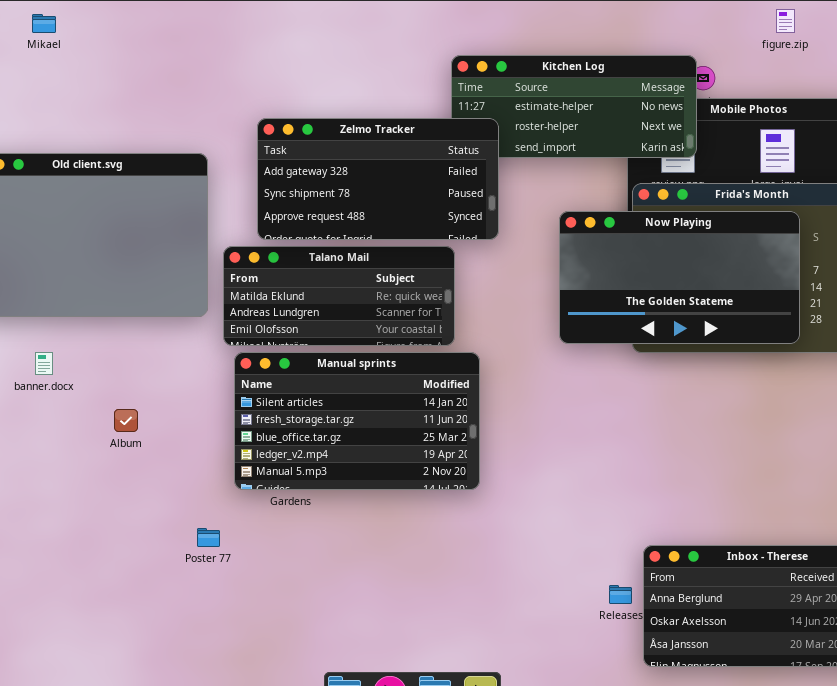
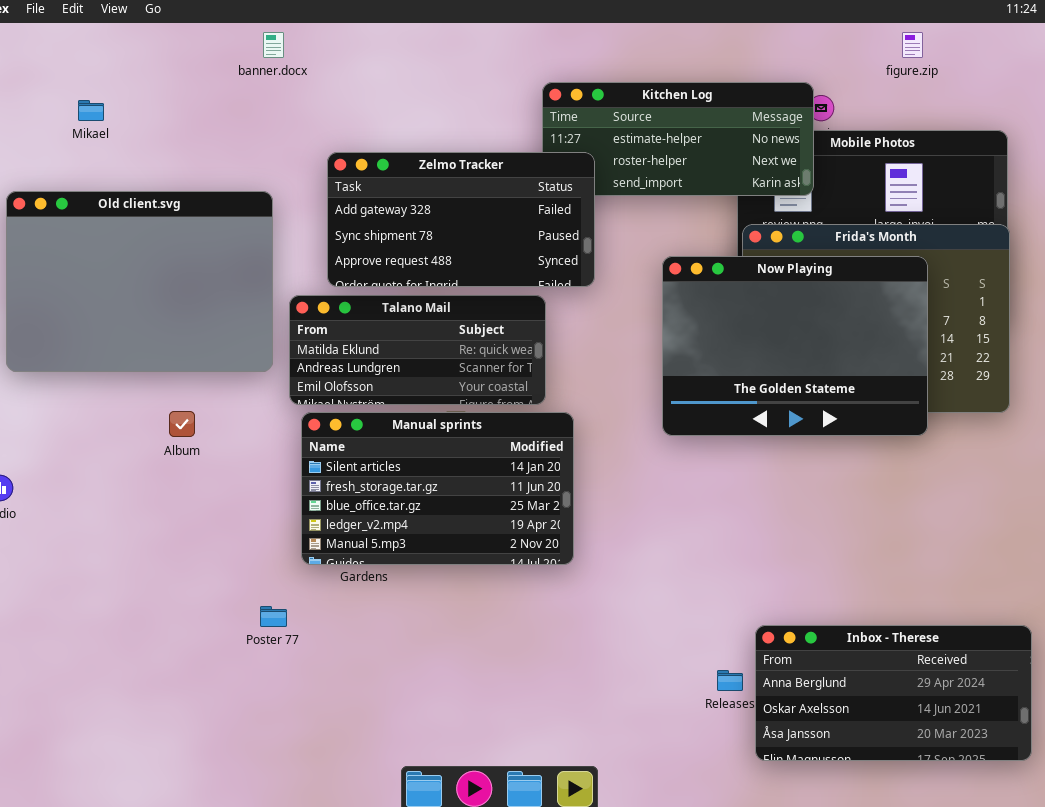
Mikael: [32,14,56,33] -> [78,100,104,121], moved
Now Playing: [559,211,800,344] -> [662,256,928,436], resized
banner.docx: [35,352,53,375] -> [263,32,284,58], moved
Album: [114,409,138,432] -> [169,411,195,437], moved

